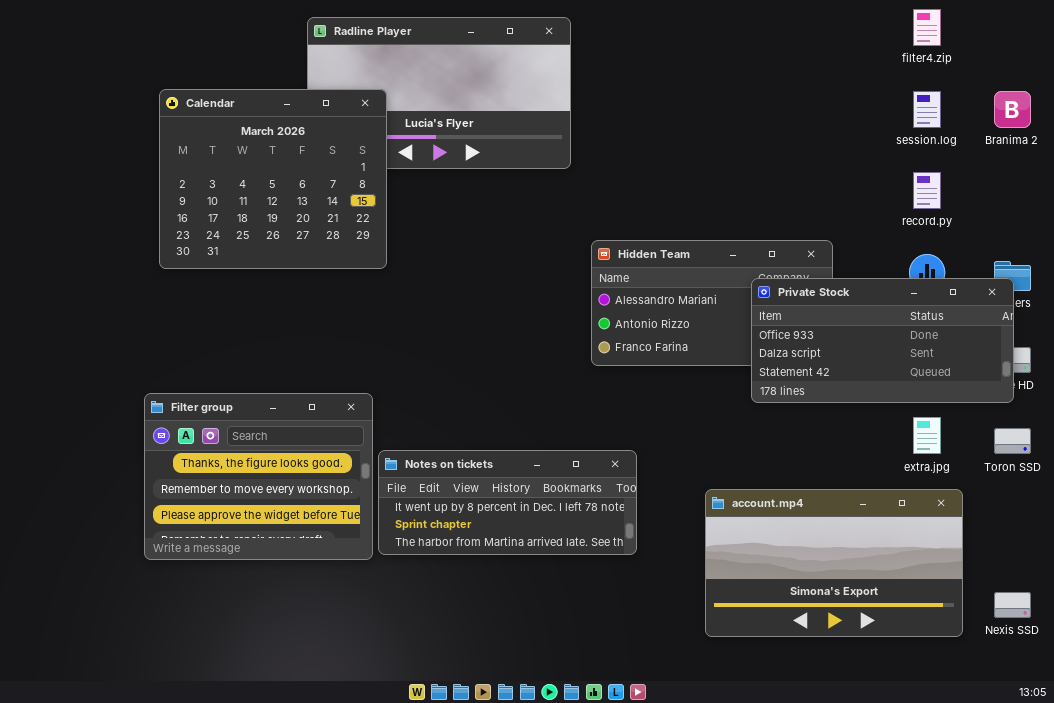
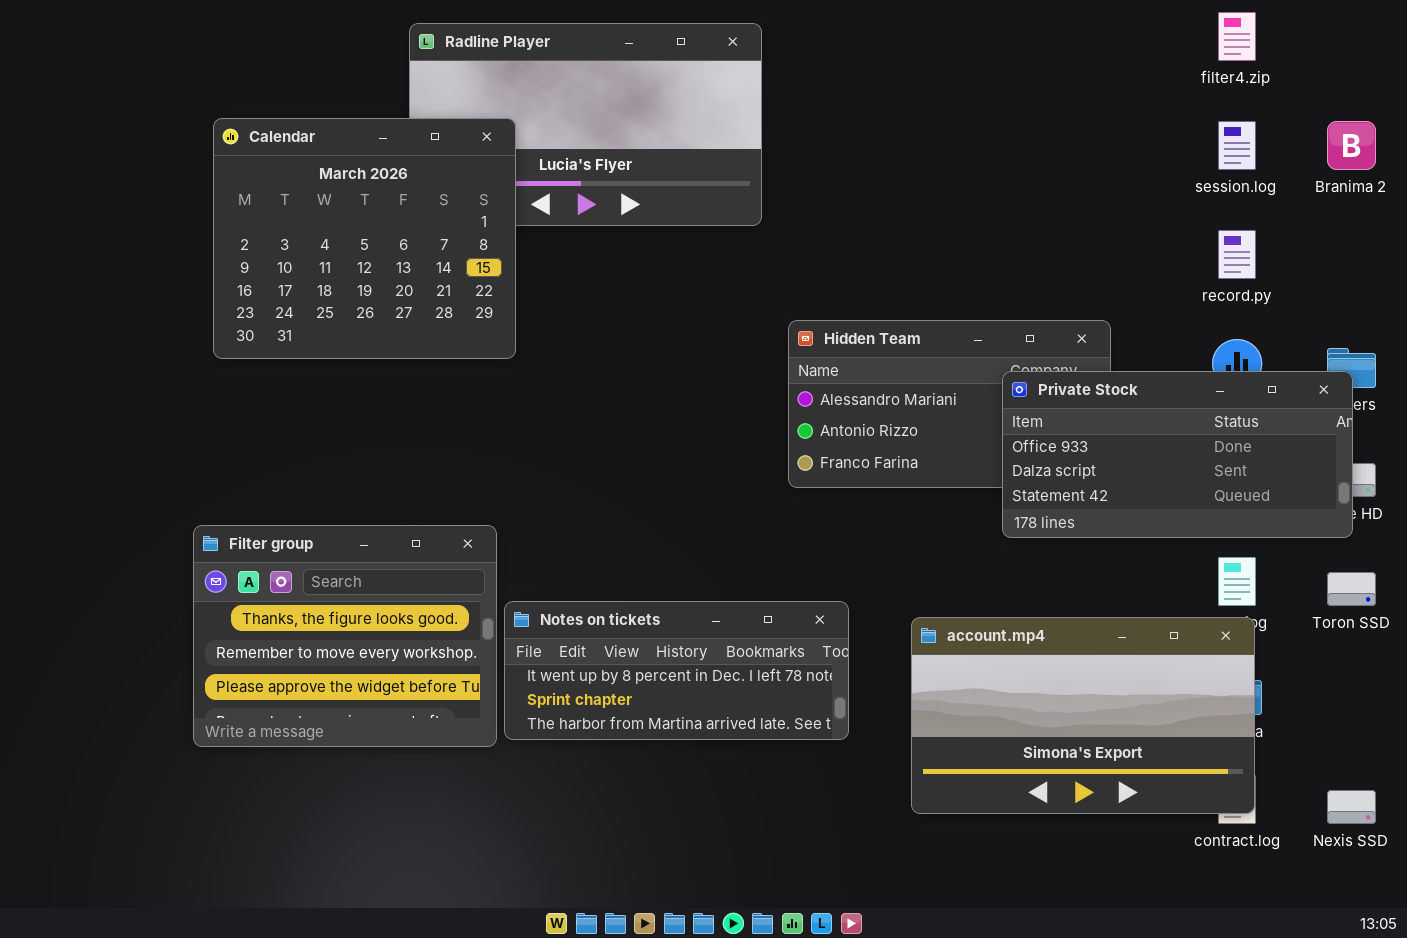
account.mp4: [705,489,963,637] -> [911,617,1255,814], moved

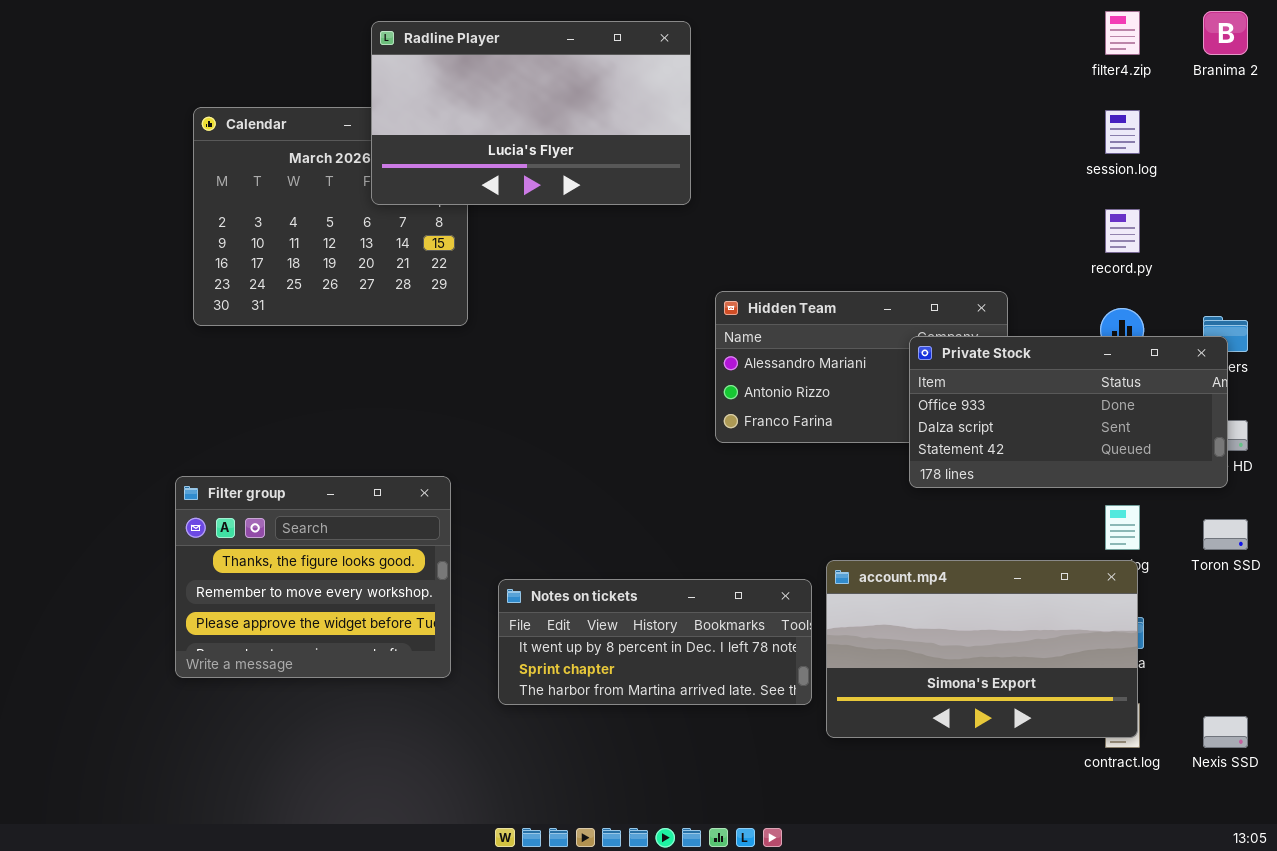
Radline Player: [409,23,762,226] -> [371,21,691,205], raised
Branima 2: [1327,121,1376,170] -> [1203,11,1248,55], moved
Notes on tickets: [504,601,849,740] -> [498,579,812,705], moved

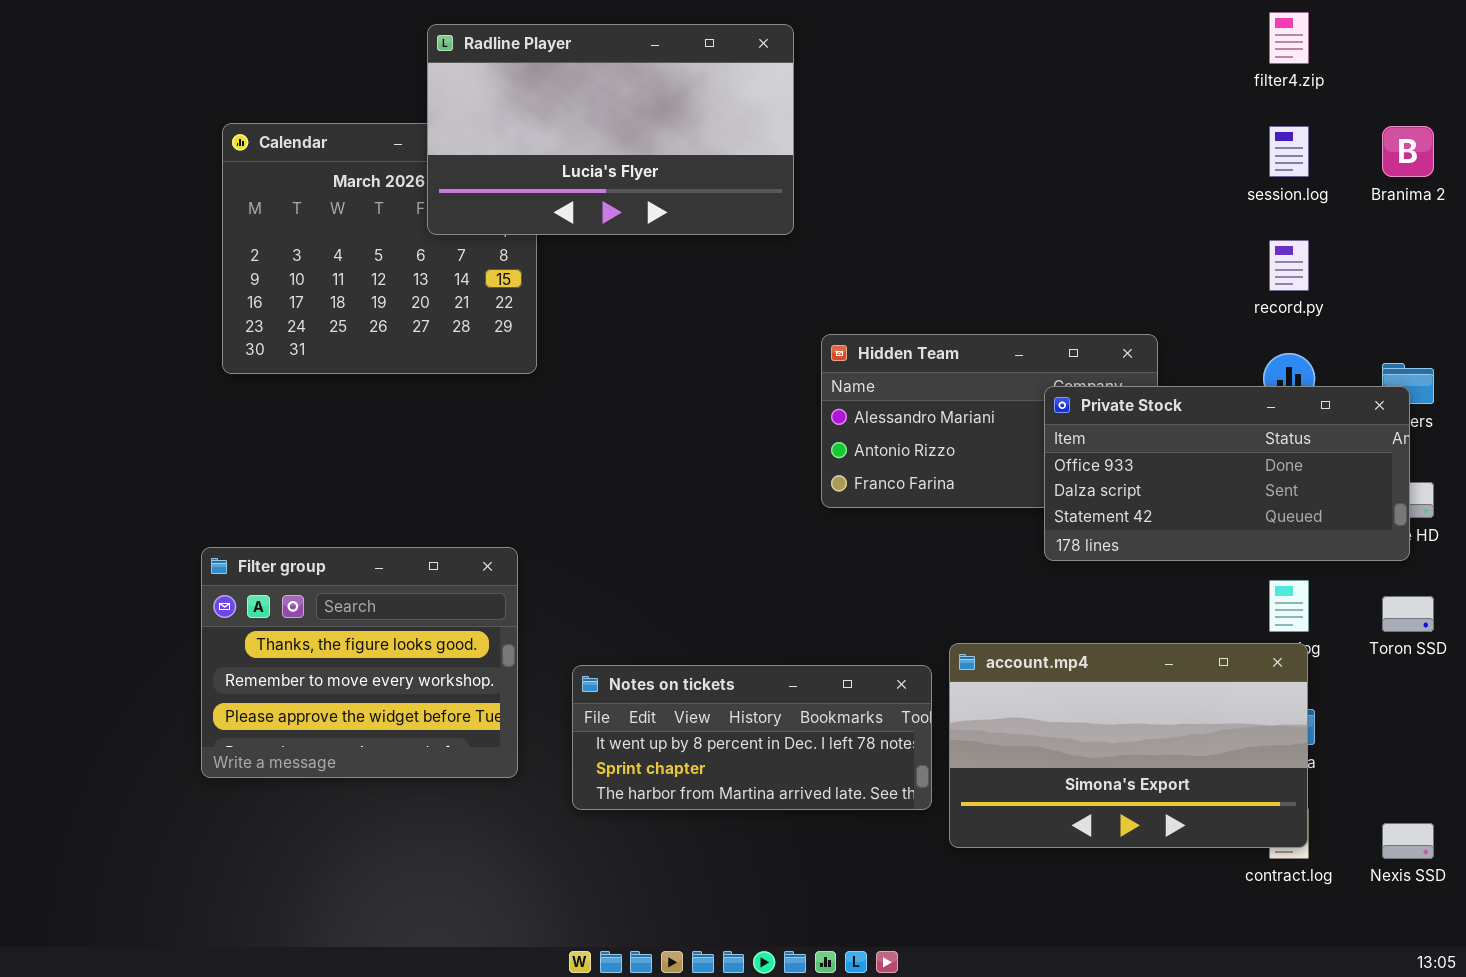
Branima 2: [1203,11,1248,55] -> [1382,126,1434,177], moved

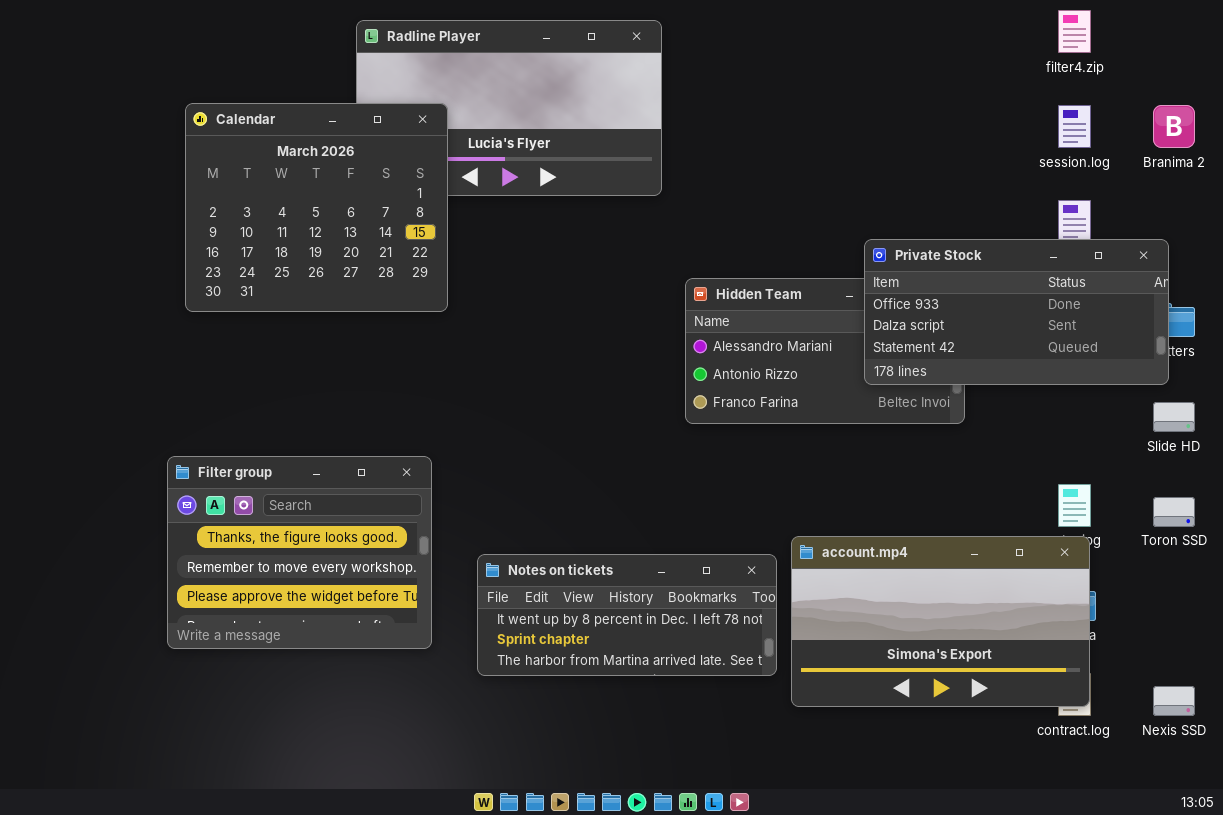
Calendar: [222,123,537,374] -> [185,103,448,312], raised
Private Stock: [1044,386,1410,561] -> [864,239,1169,385], moved

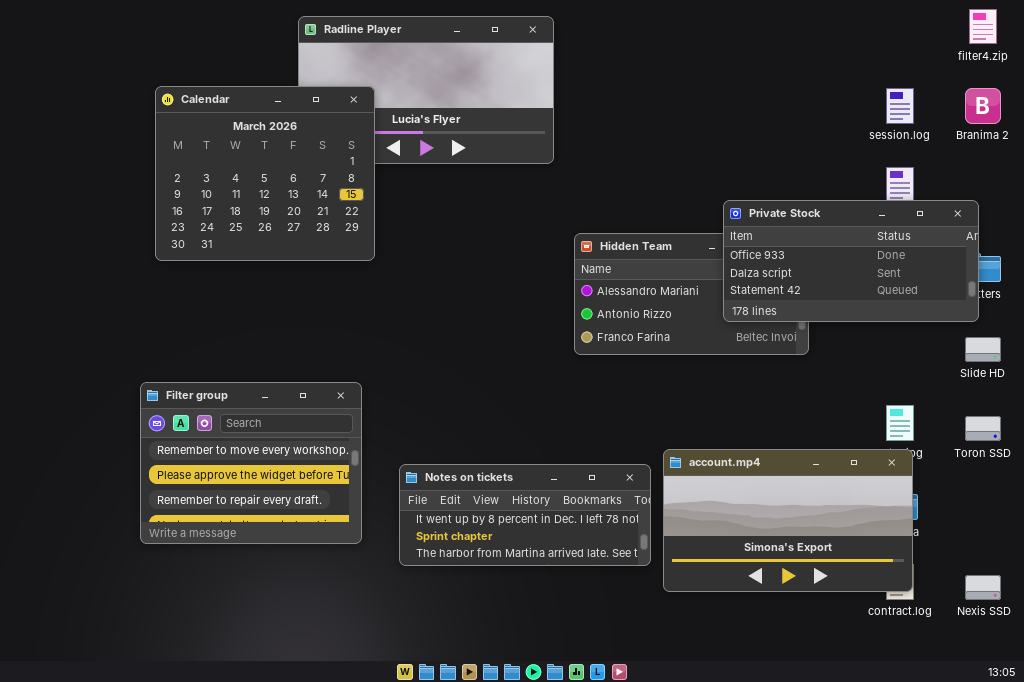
filter4.zip: [1058,10,1091,53] -> [969,9,997,44], moved
Filter group: [167,456,432,649] -> [140,382,362,544], scrolled down 1 row

